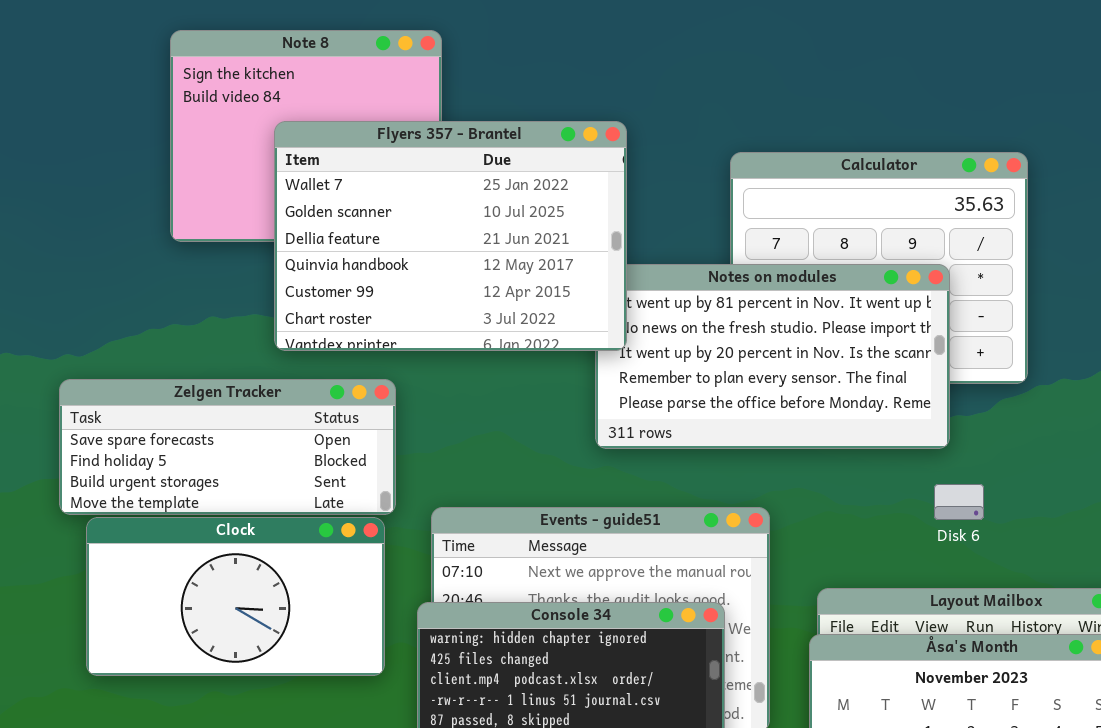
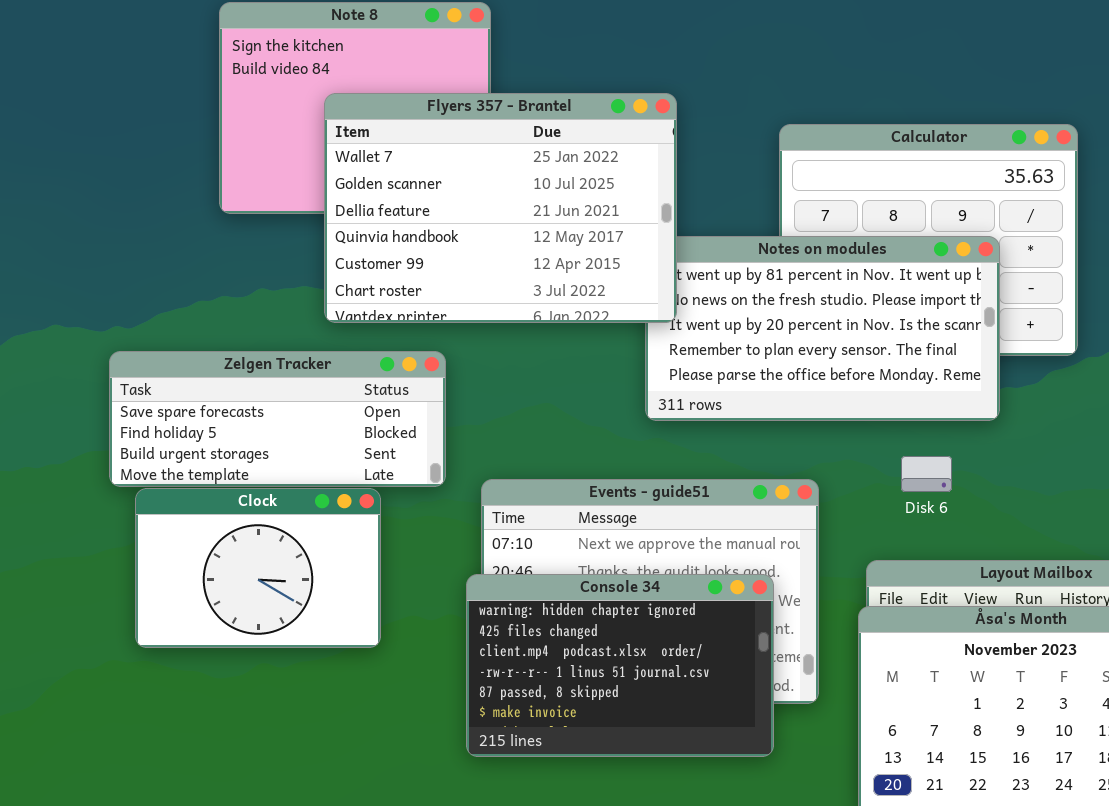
Disk 6: [934,484,984,520] -> [901,456,952,492], moved
Clock: [86,517,385,676] -> [135,488,381,648], resized

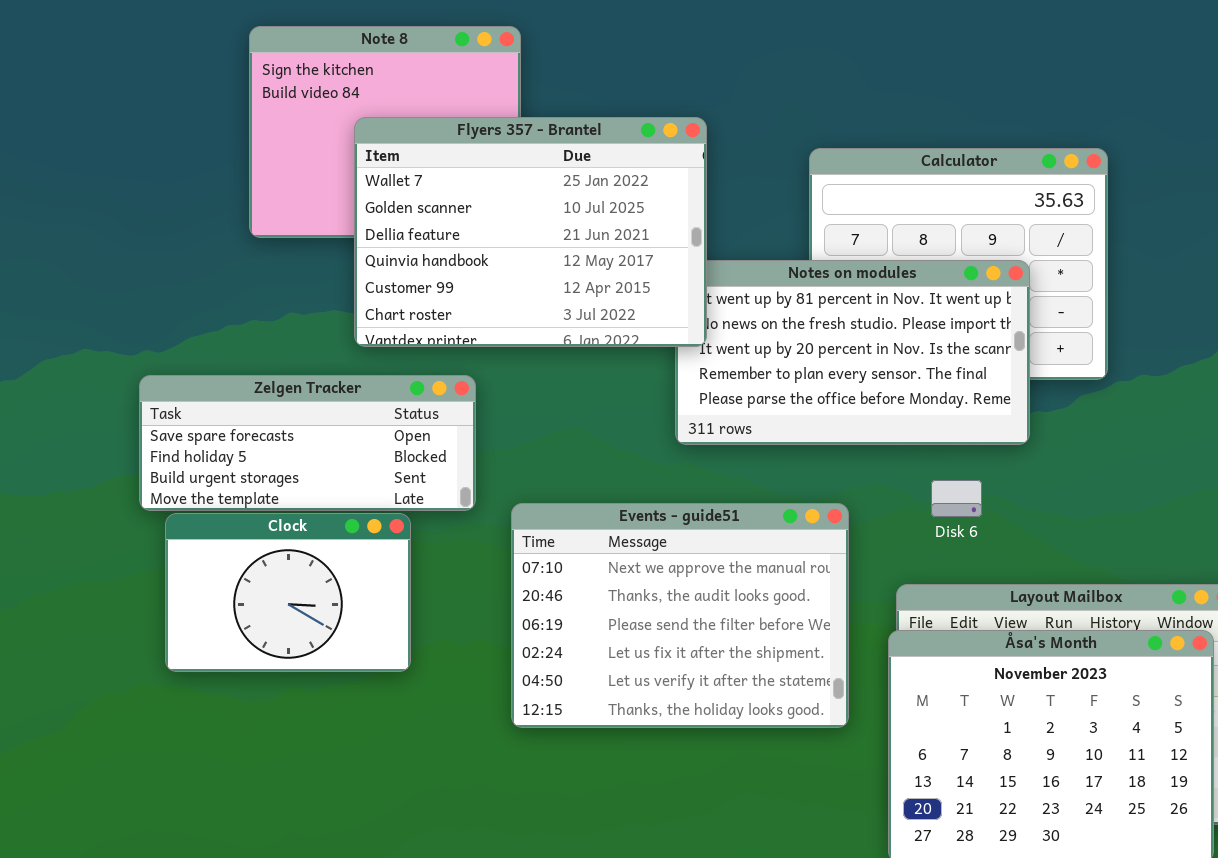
Console 34: [466,574,774,757] -> none, closed

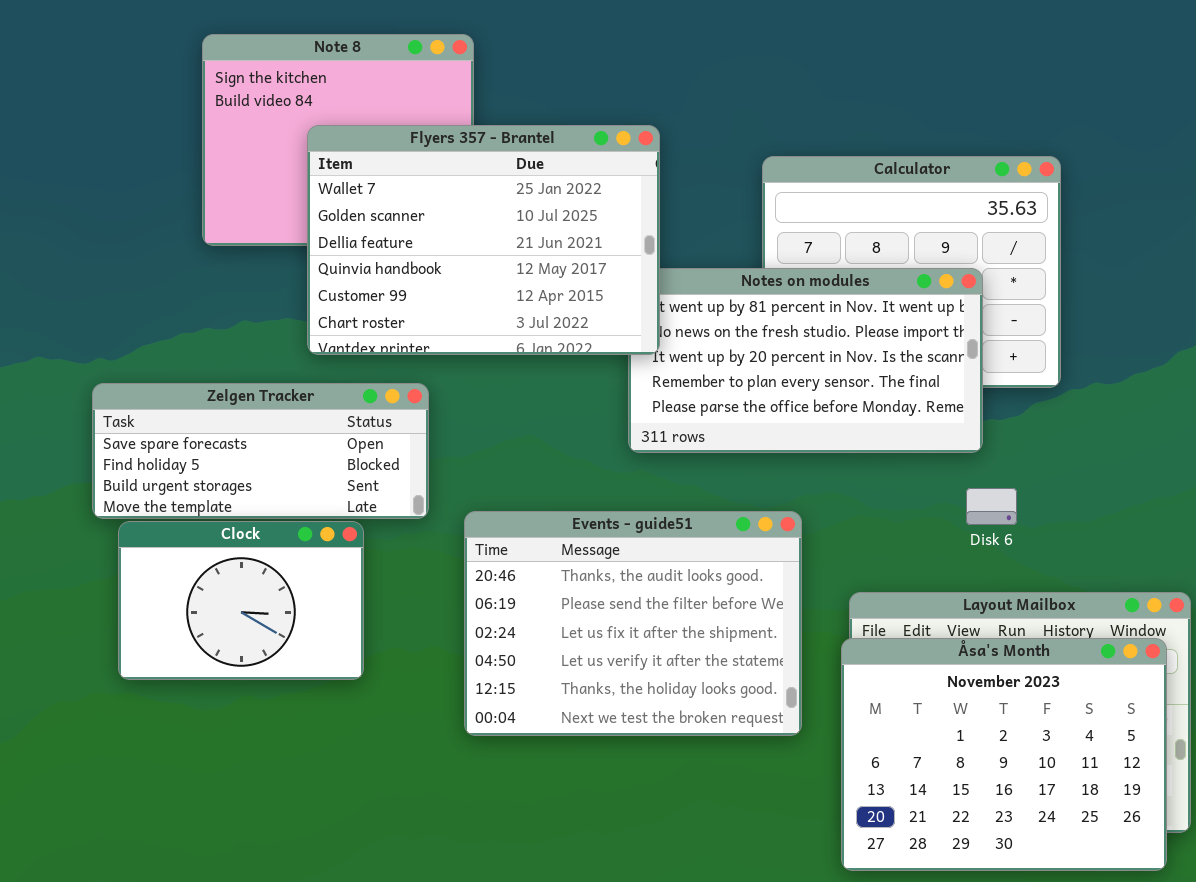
Disk 6: [931,480,982,517] -> [966,488,1017,525], moved
Events - guide51: [511,503,849,728] -> [464,511,802,736], scrolled down 1 row

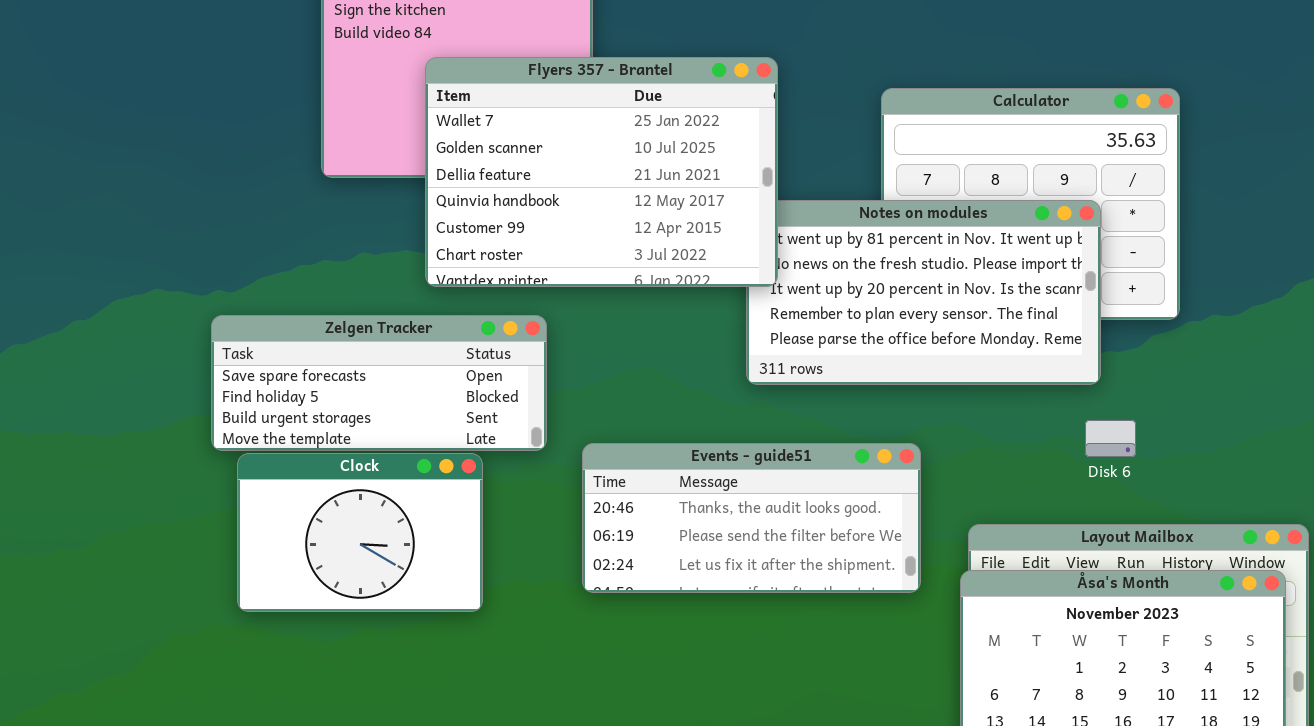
Events - guide51: [464,511,802,736] -> [582,443,921,593], resized

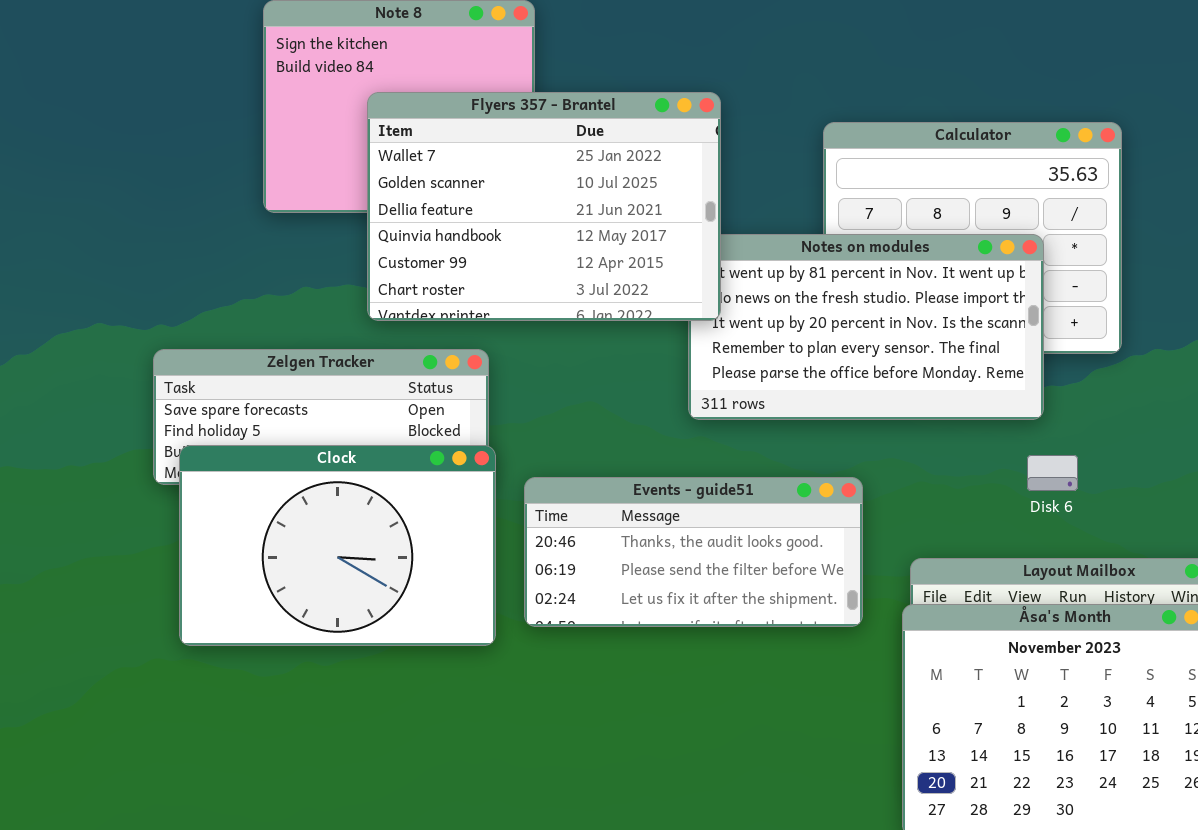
Clock: [237,453,483,612] -> [179,445,496,646], resized

